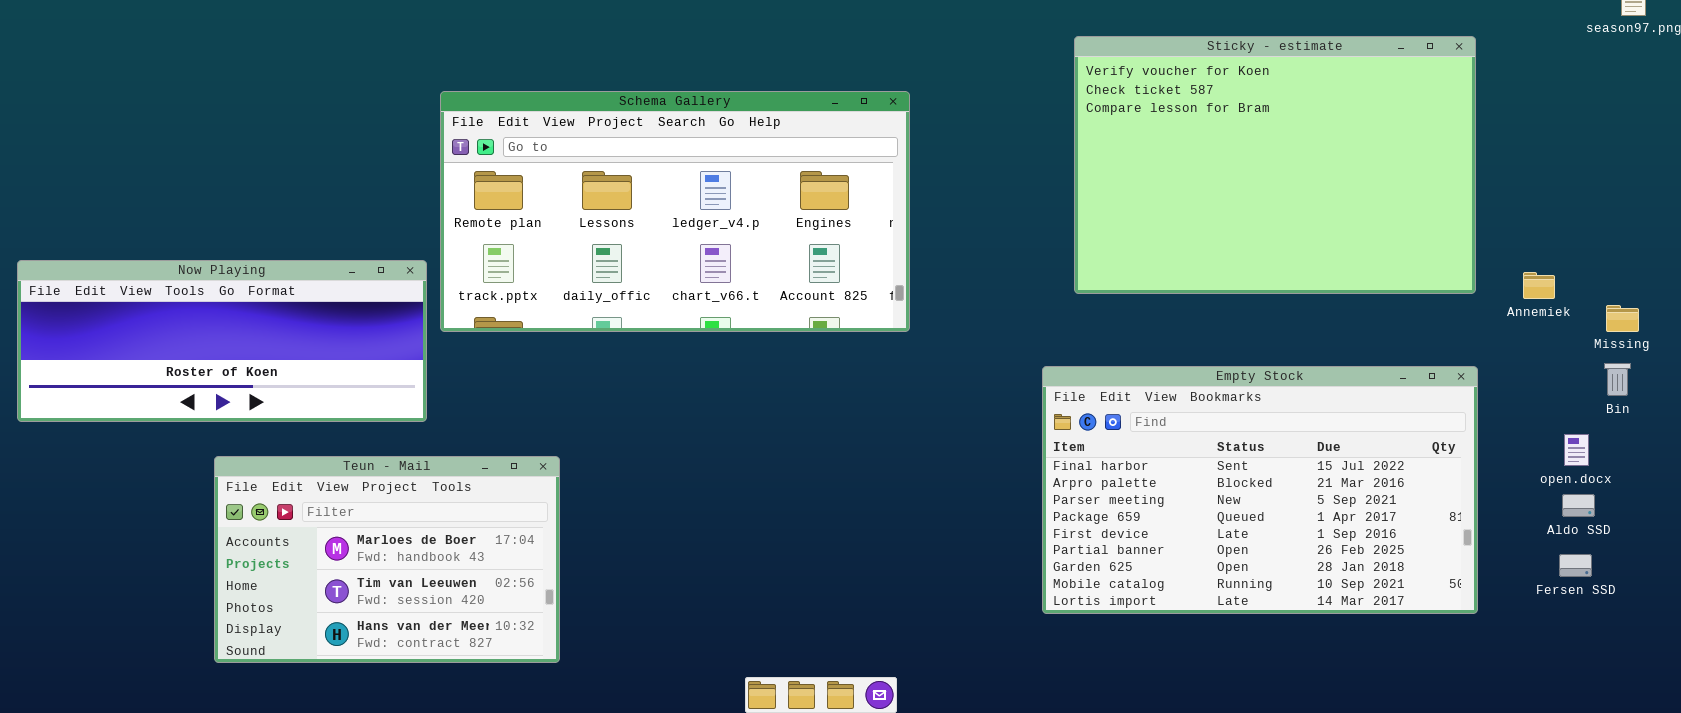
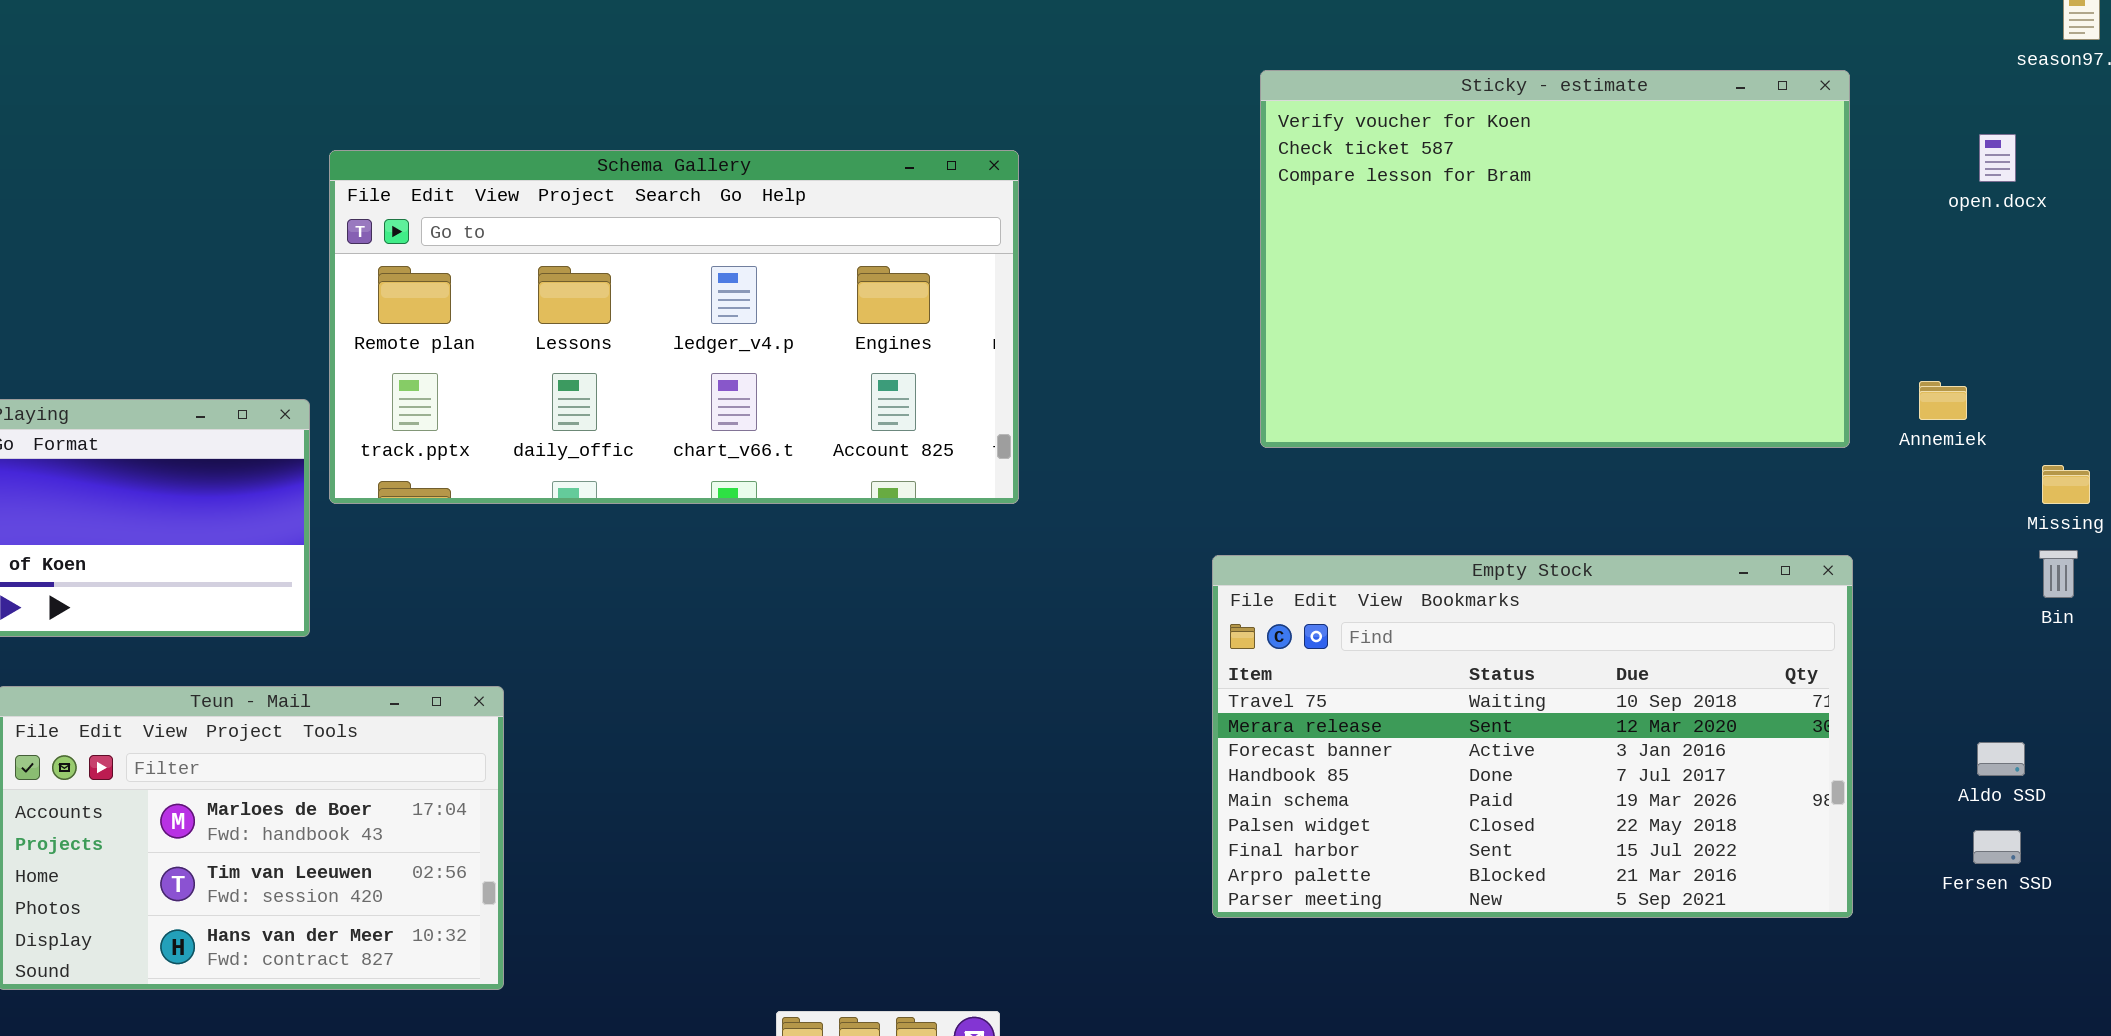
Annemiek: [1523,272,1555,299] -> [1919,381,1967,420], moved
Empty Stock: [1042,366,1478,614] -> [1212,555,1853,918], scrolled up 6 rows
open.docx: [1564,434,1589,466] -> [1979,134,2016,182], moved

